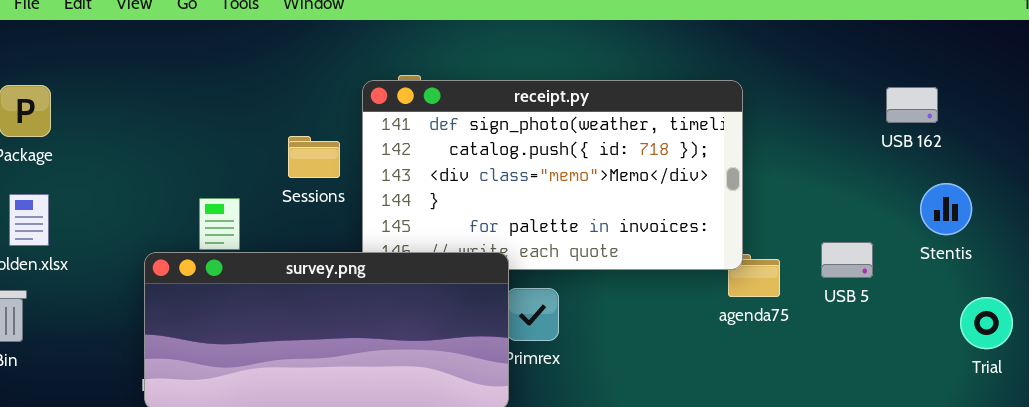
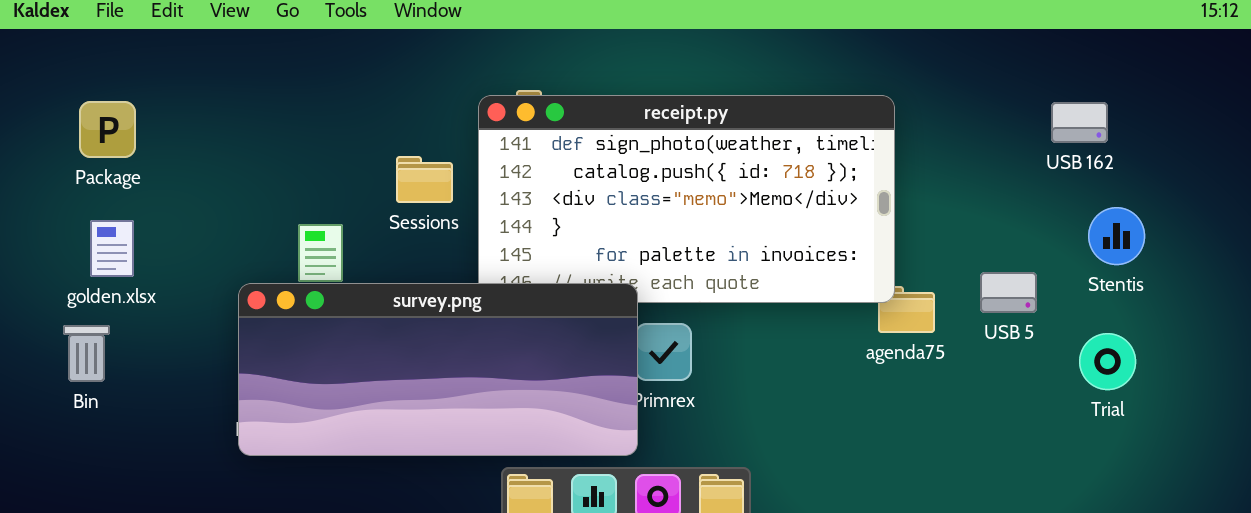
Trial: [960,297,1013,349] -> [1079,333,1136,390], moved

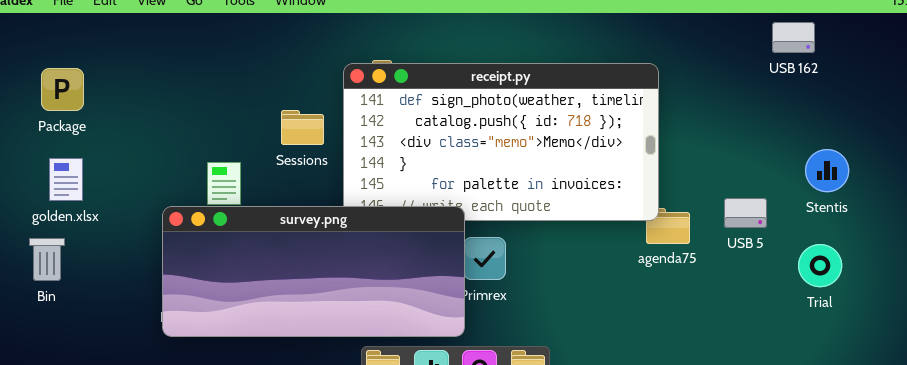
USB 162: [1051,102,1108,143] -> [772,22,815,53], moved

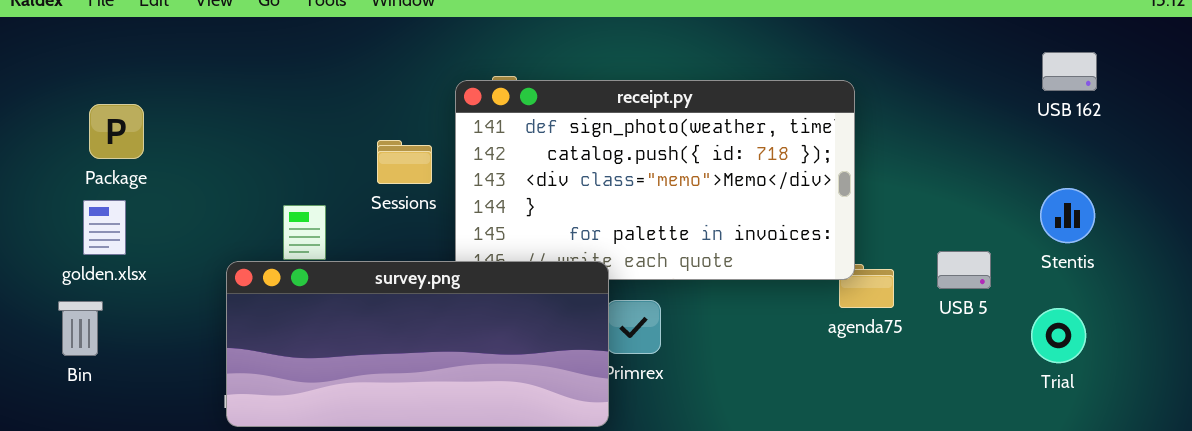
USB 162: [772,22,815,53] -> [1042,52,1097,91], moved
Package: [41,68,84,111] -> [89,104,144,159], moved

